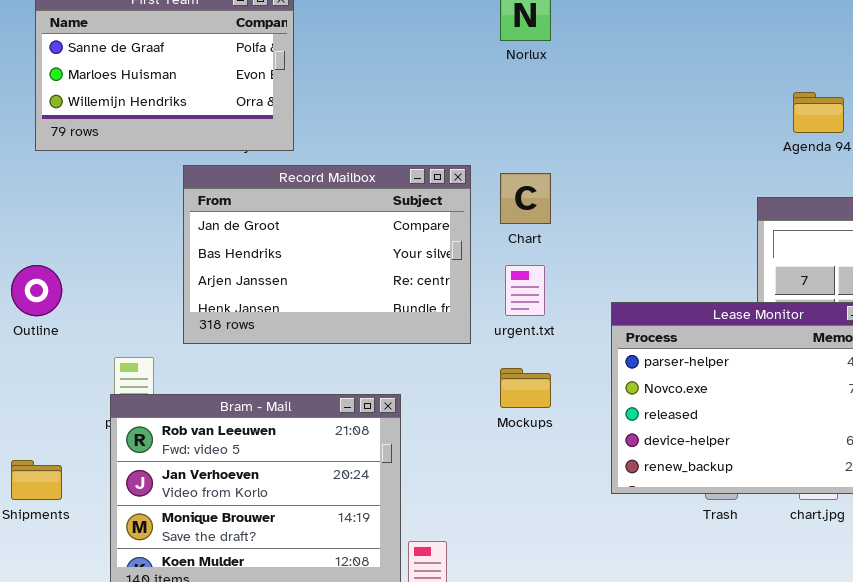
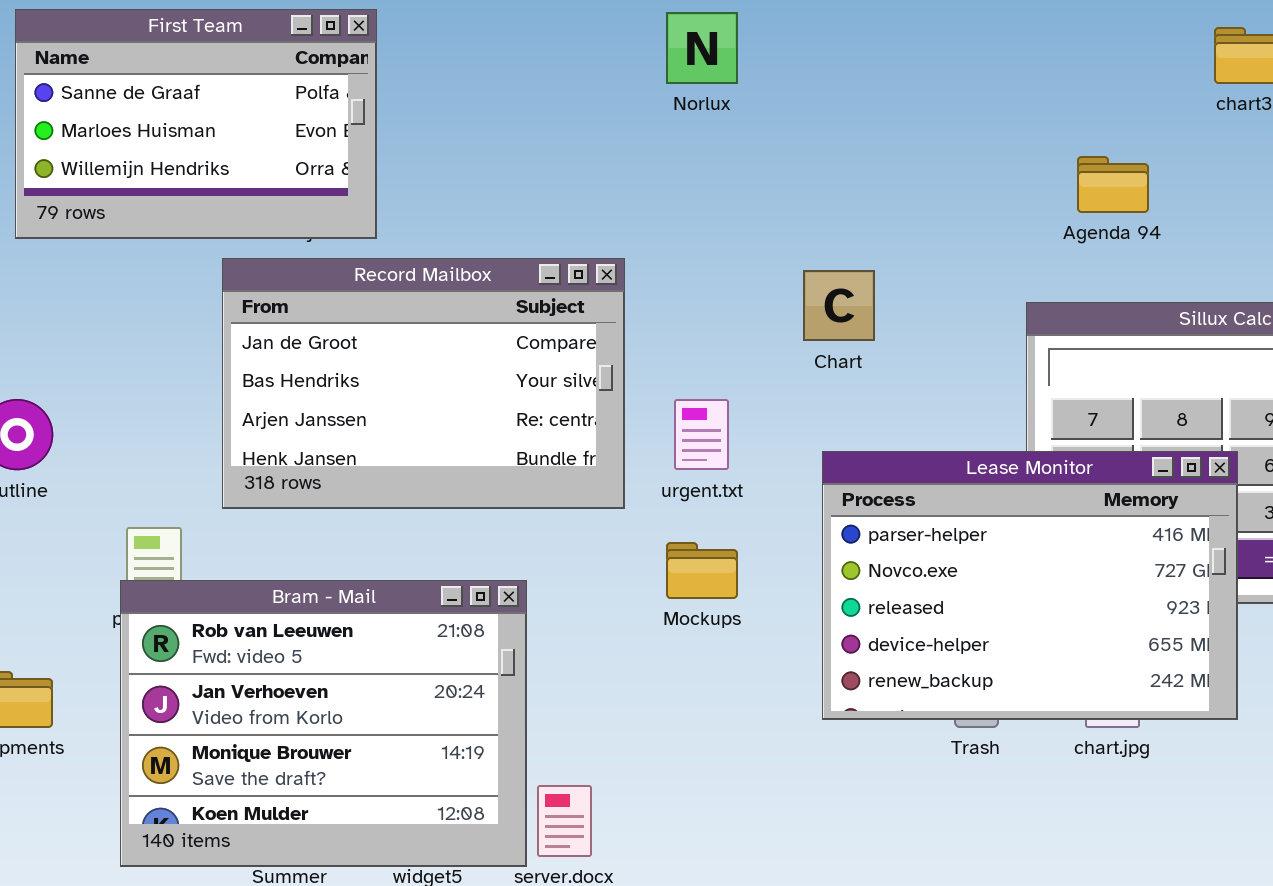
Chart: [500,173,551,224] -> [803,270,875,341], moved

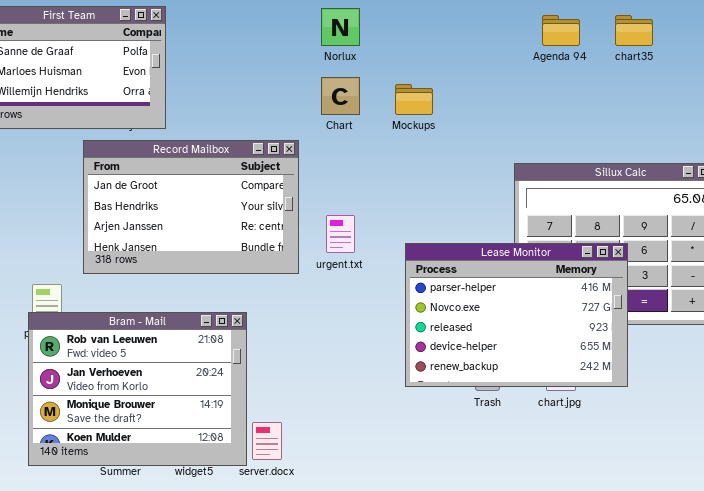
Agenda 94: [1077,156,1149,213] -> [542,15,580,46], moved
Chart: [803,270,875,341] -> [321,77,360,115], moved
Mockups: [666,542,738,599] -> [395,84,433,115], moved

